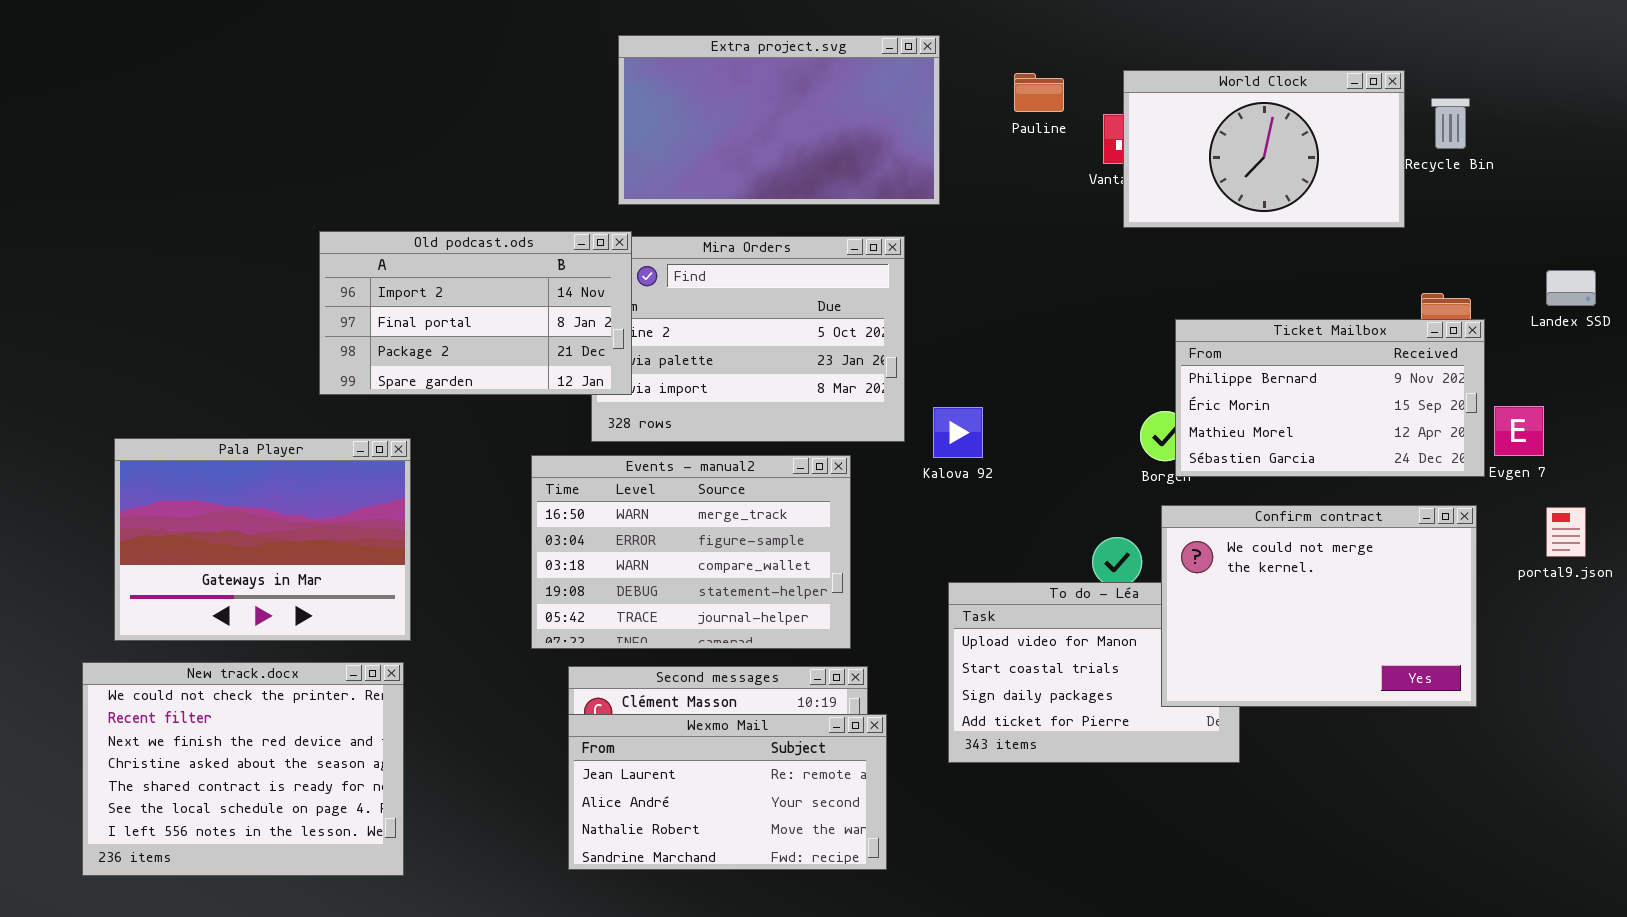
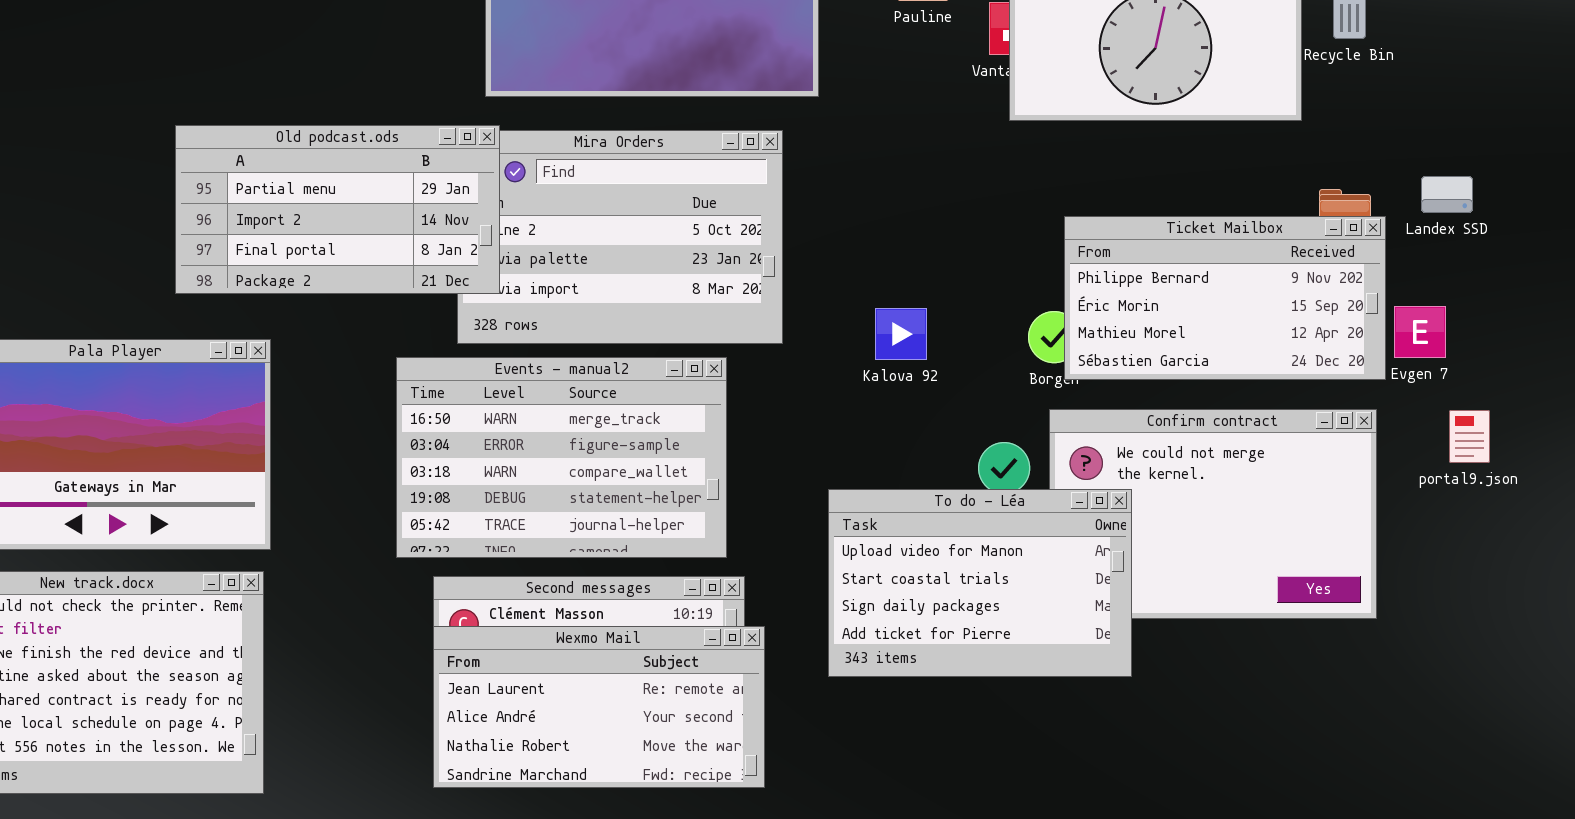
Old podcast.ods: [319,231,632,395] -> [175,125,500,294], scrolled up 1 row
Landex SSD: [1546,270,1596,306] -> [1421,176,1473,213], moved
Kalova 92: [933,407,983,458] -> [875,308,927,360], moved
To do - Léa: [948,582,1240,763] -> [828,489,1132,677], raised

